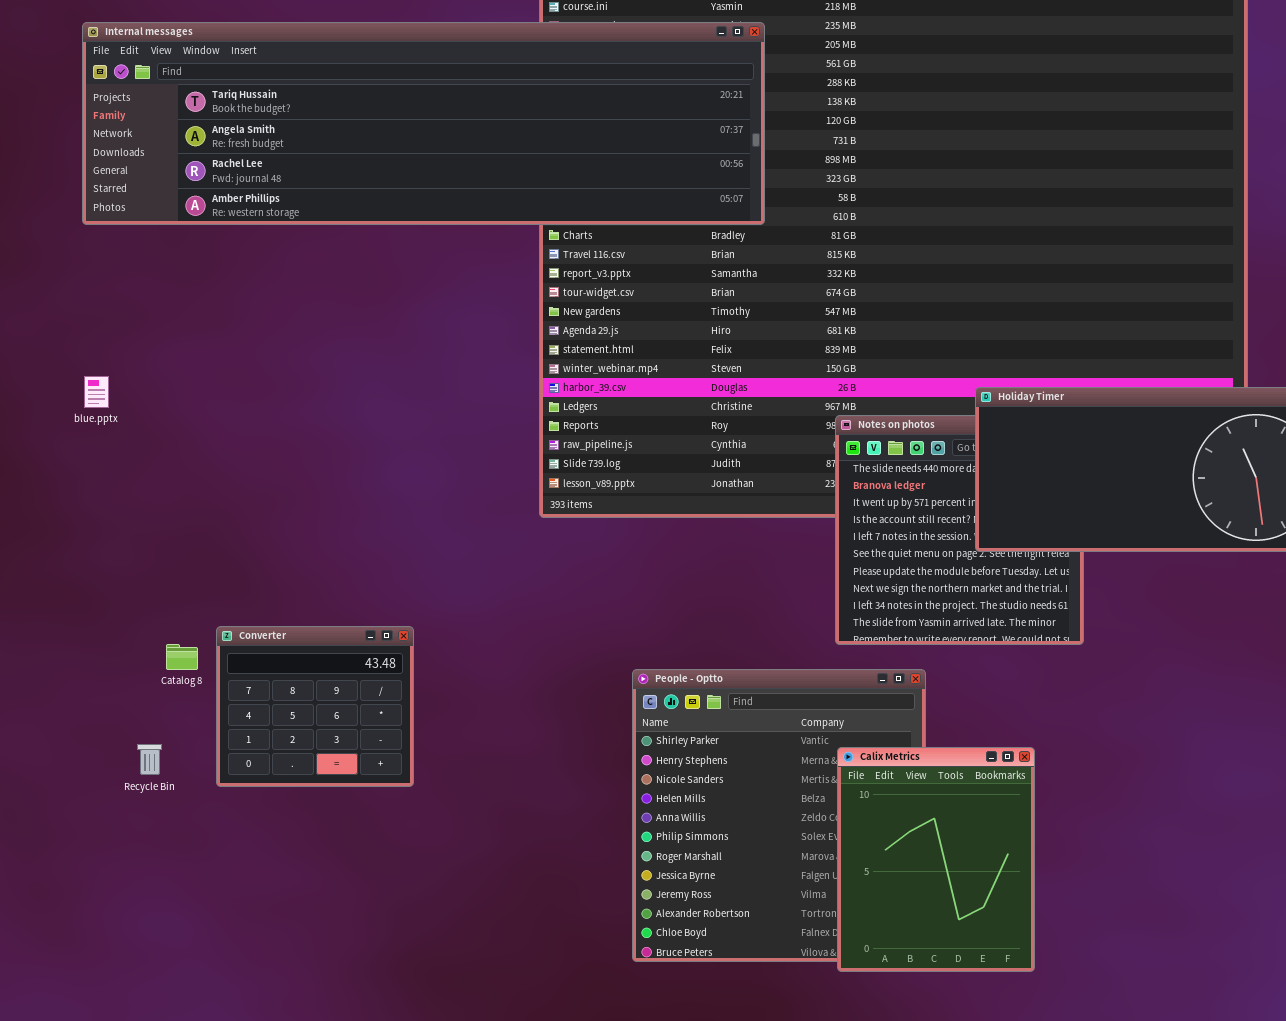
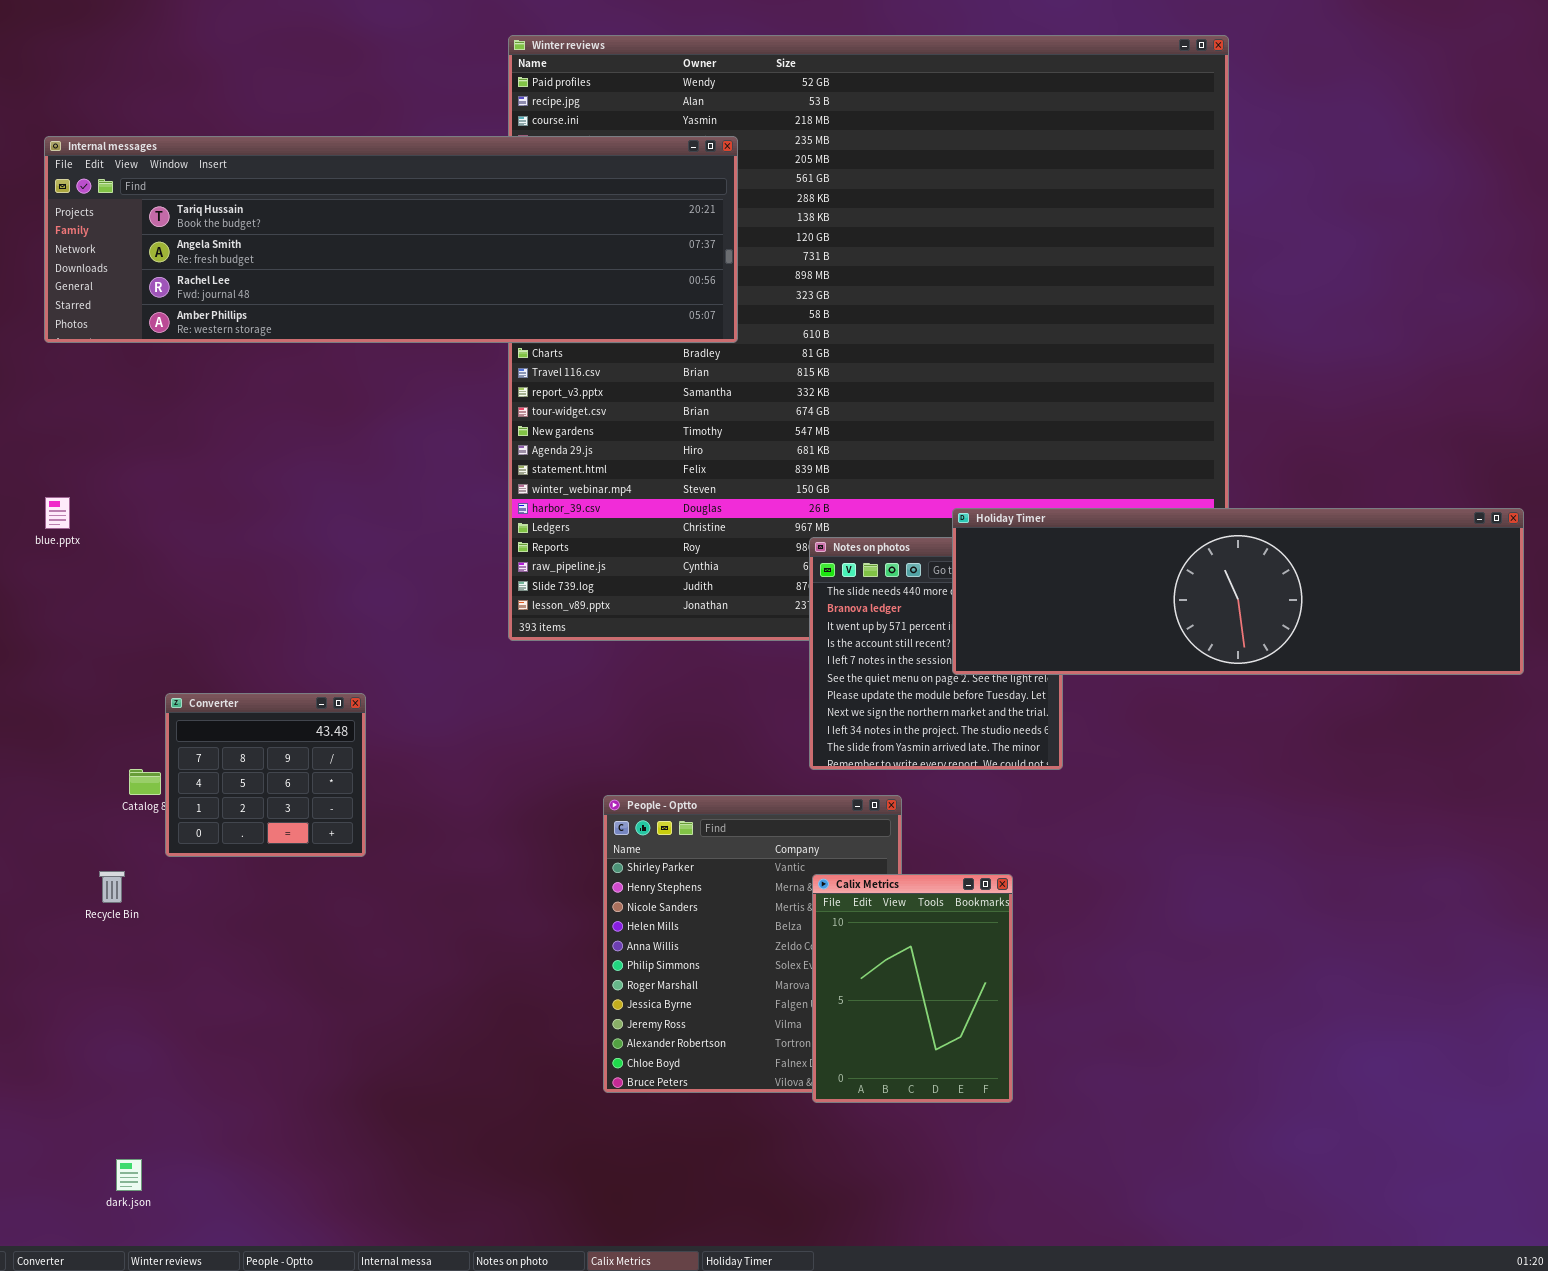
Converter: [216,626,414,787] -> [165,693,366,857], moved

